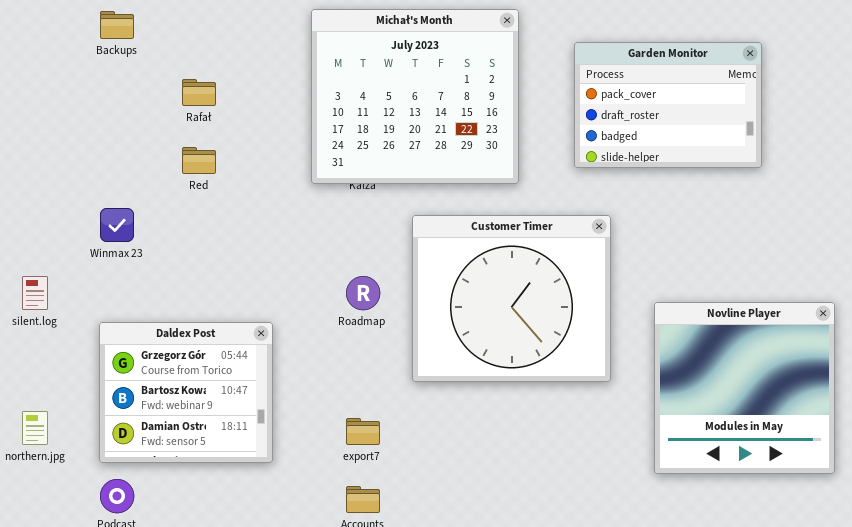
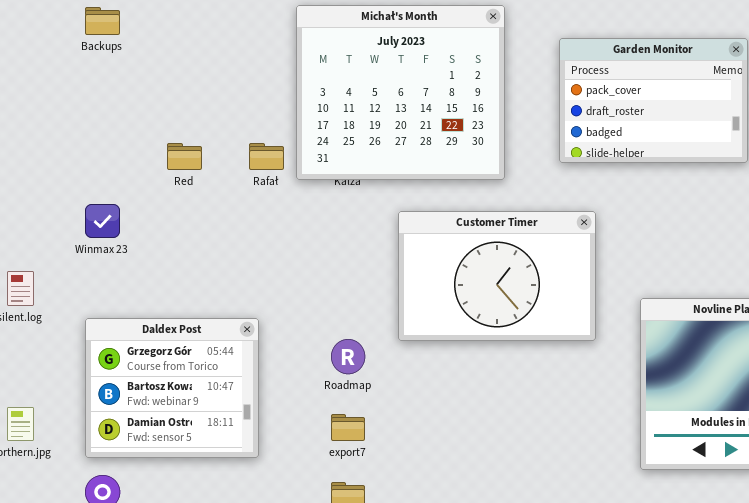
Rafał: [182,79,216,106] -> [249,143,284,170], moved
Customer Timer: [412,215,611,382] -> [398,211,596,341], resized
Roadmap: [346,276,380,310] -> [331,339,365,374], moved

